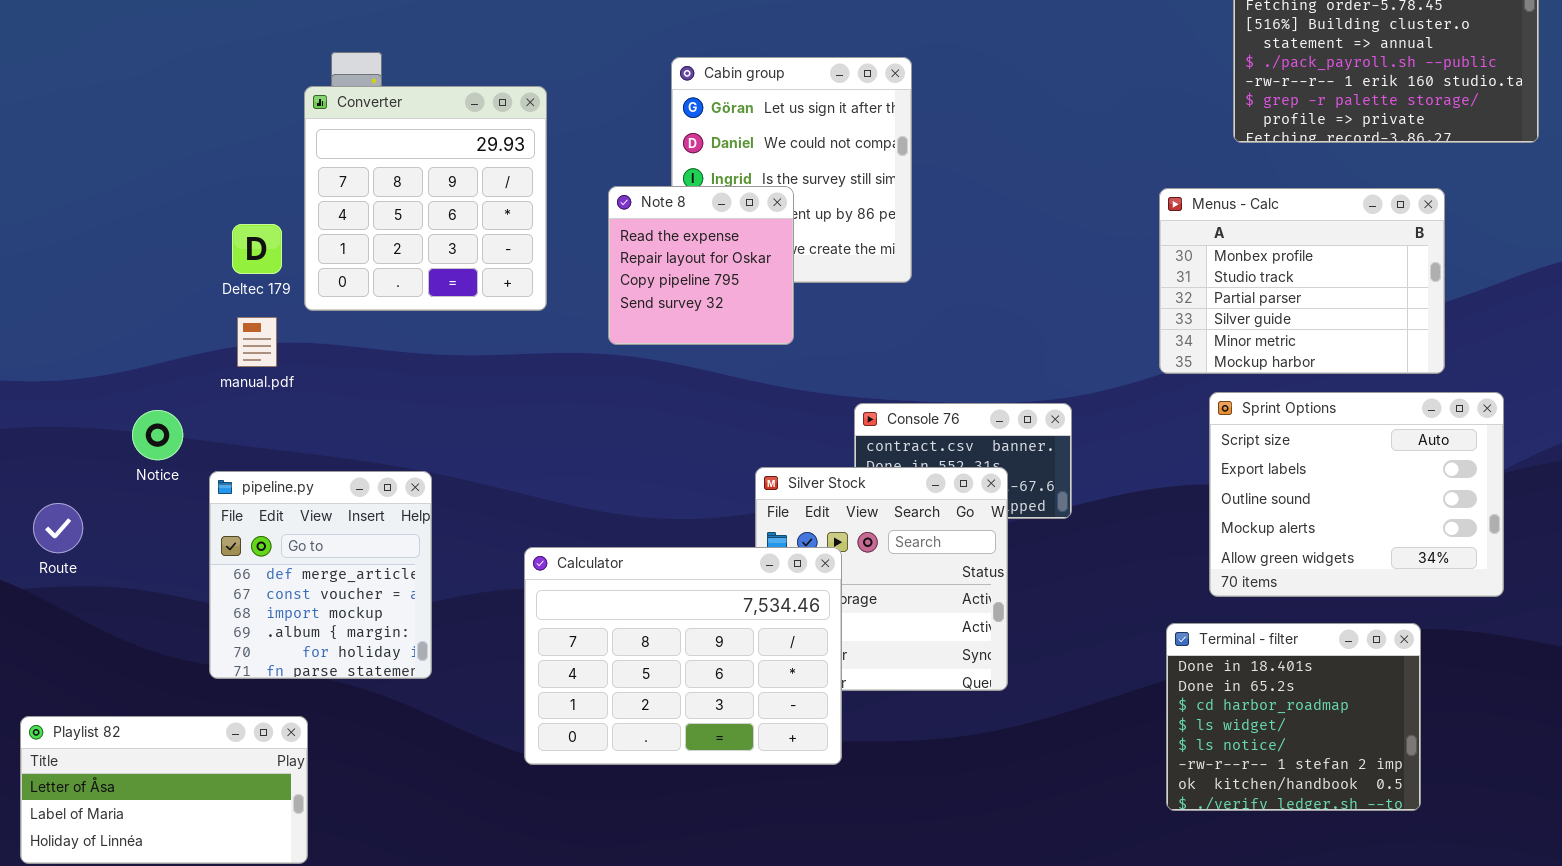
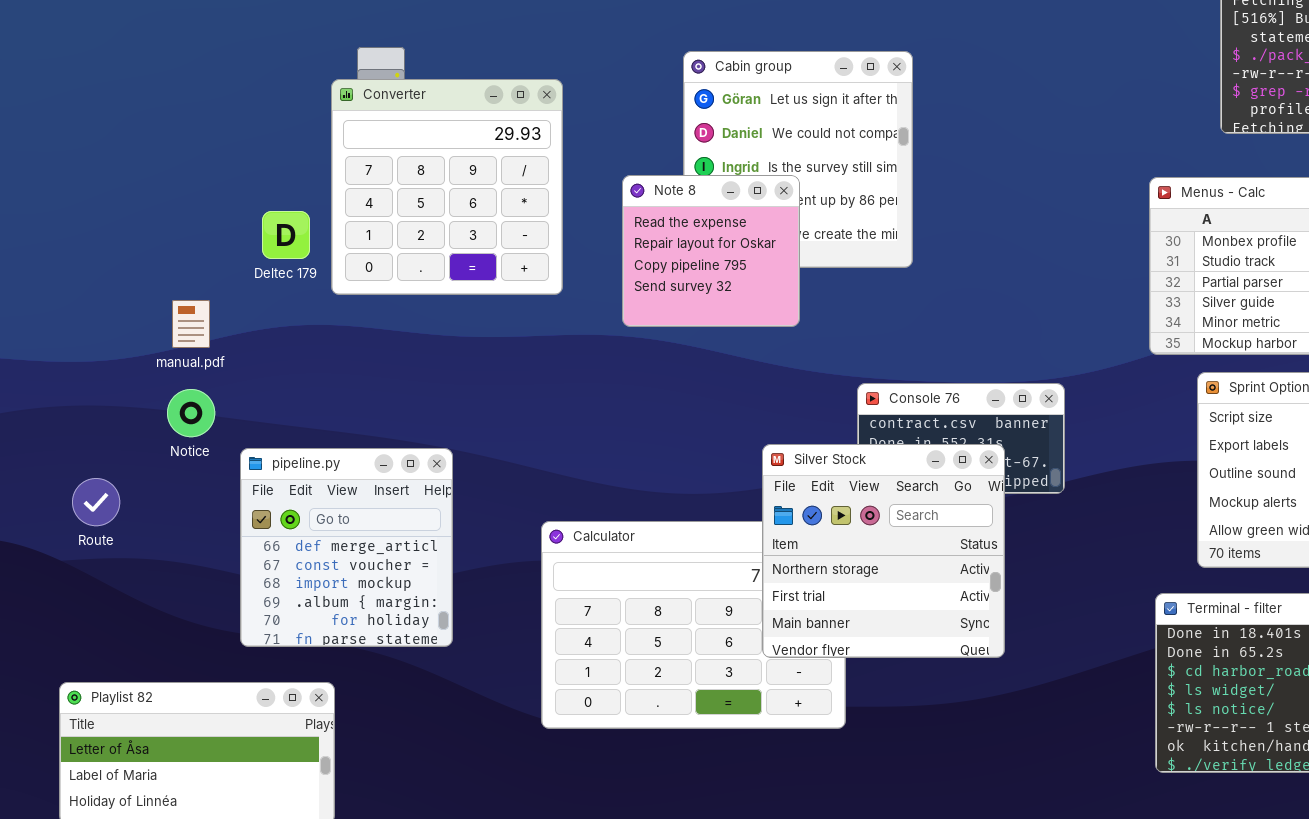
manual.pdf: [237,317,277,367] -> [172,300,210,348], moved
Silver Stock: [755,467,1008,691] -> [762,444,1005,658], raised

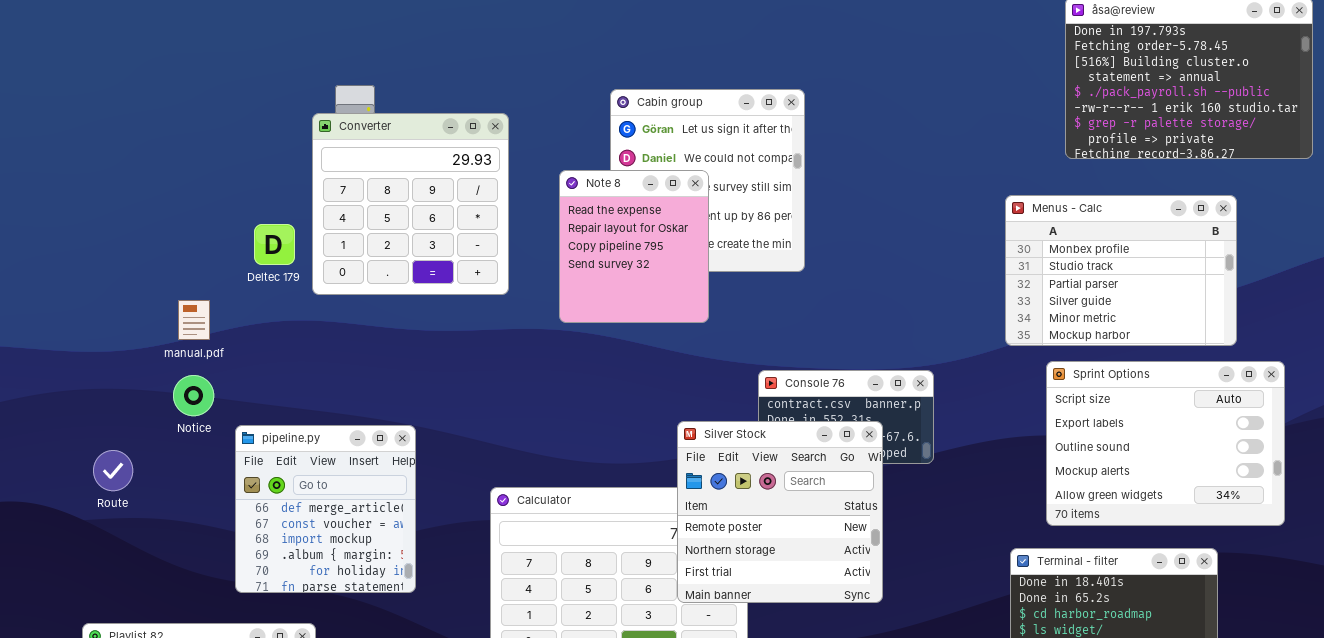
Note 8: [622,175,800,327] -> [559,170,709,323], resized
Silver Stock: [762,444,1005,658] -> [677,421,883,603], scrolled up 1 row

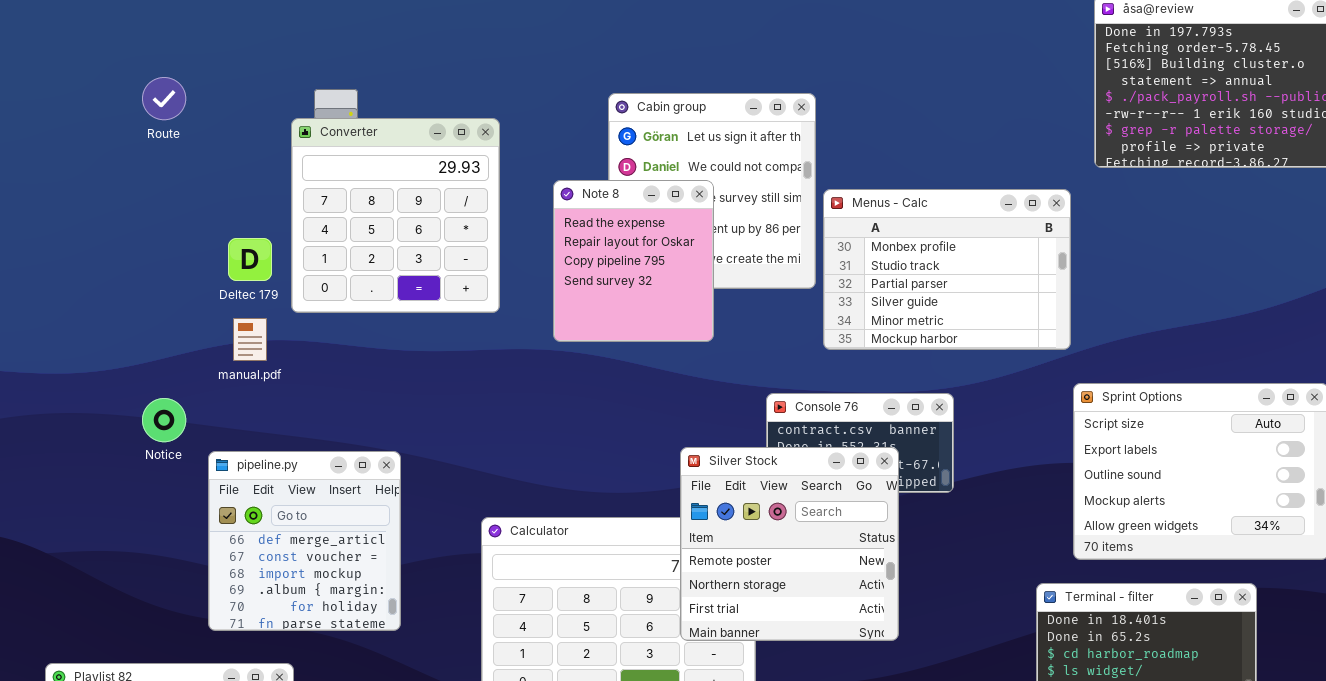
Menus - Calc: [1005,195,1237,346] -> [823,189,1071,350], moved
manual.pdf: [178,300,210,340] -> [233,318,267,361], moved
Route: [93,450,133,491] -> [142,77,186,120], moved

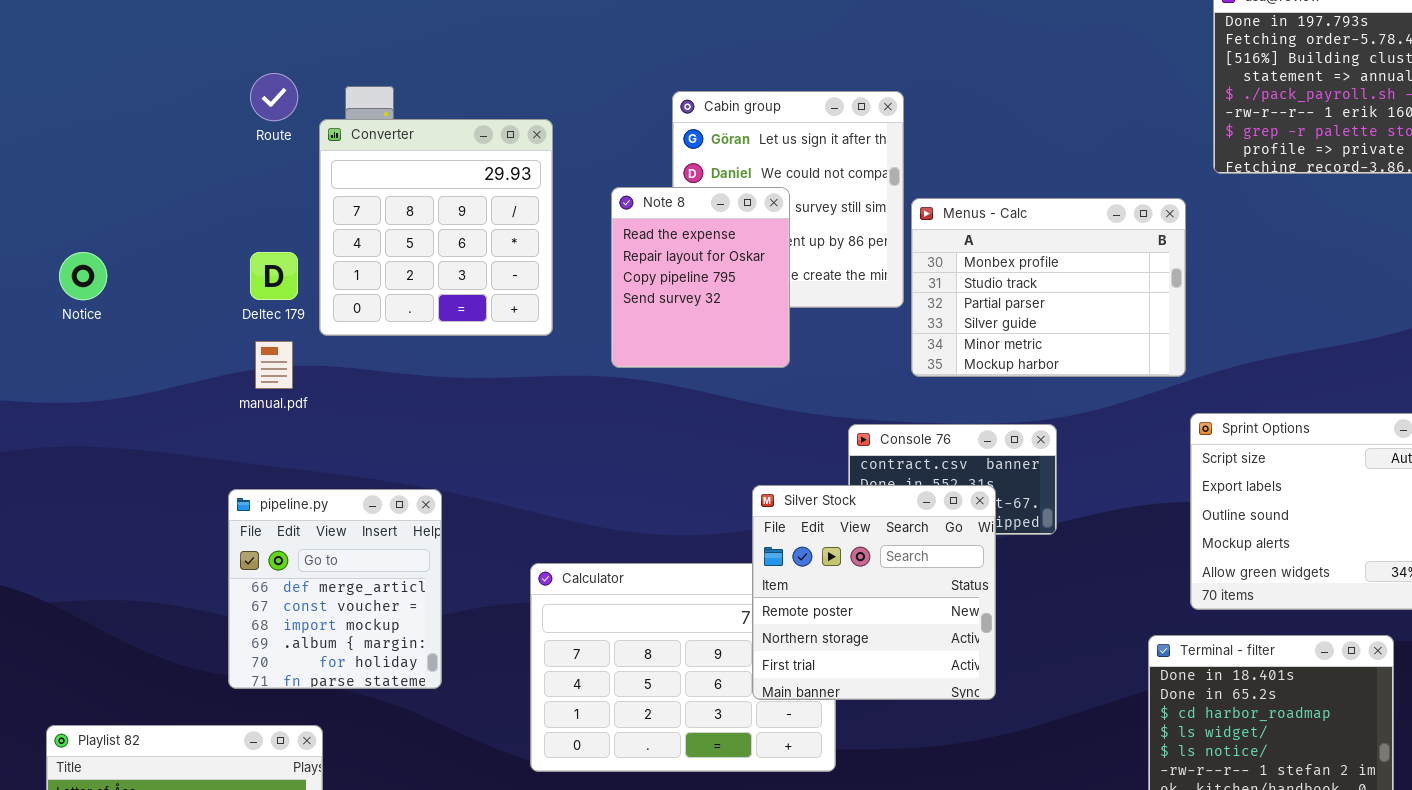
Route: [142,77,186,120] -> [250,73,298,121], moved
Notice: [142,398,186,442] -> [59,252,107,300], moved

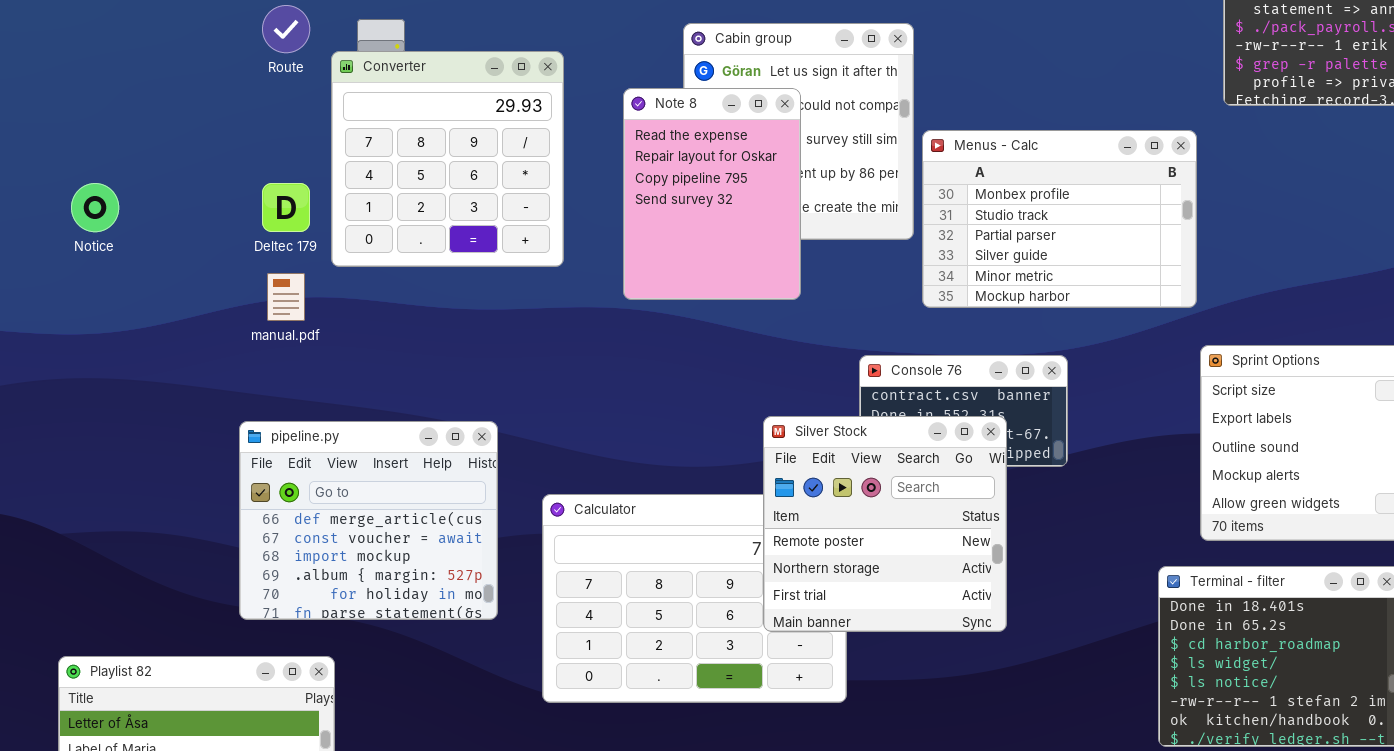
Note 8: [611,187,790,368] -> [623,88,801,300], resized
pipeline.py: [228,489,442,689] -> [239,421,498,620], resized

